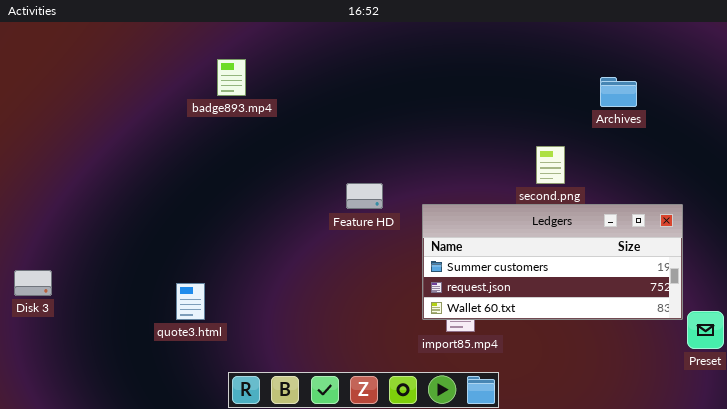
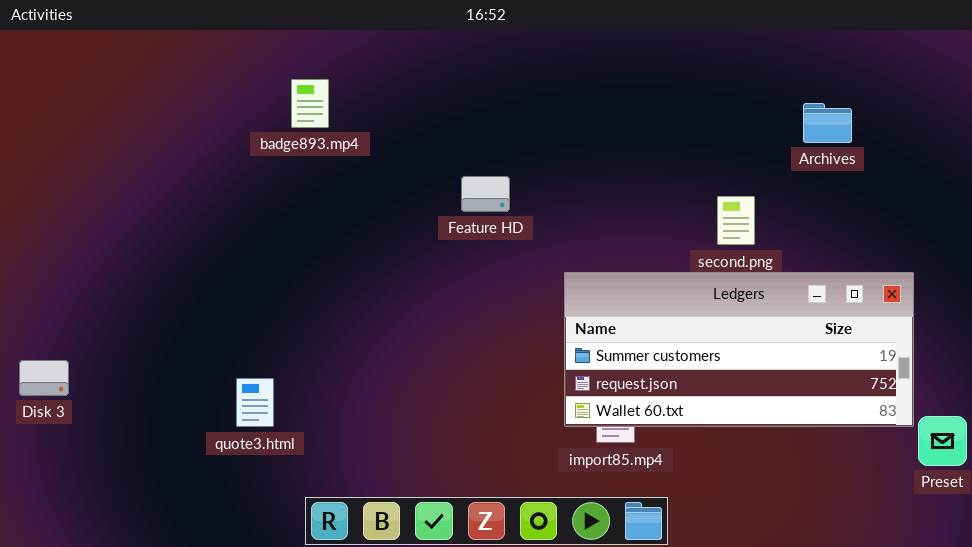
Feature HD: [346,183,383,209] -> [461,176,510,212], moved

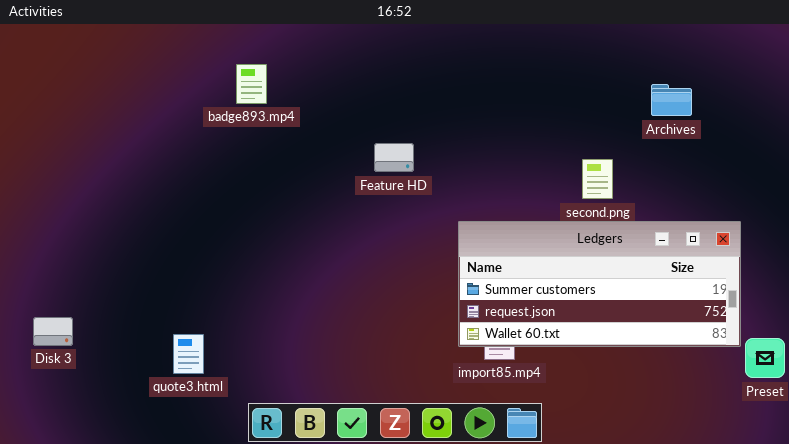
Disk 3: [19,360,69,396] -> [33,317,73,346], moved
quote3.html: [236,378,274,427] -> [173,334,204,374], moved

